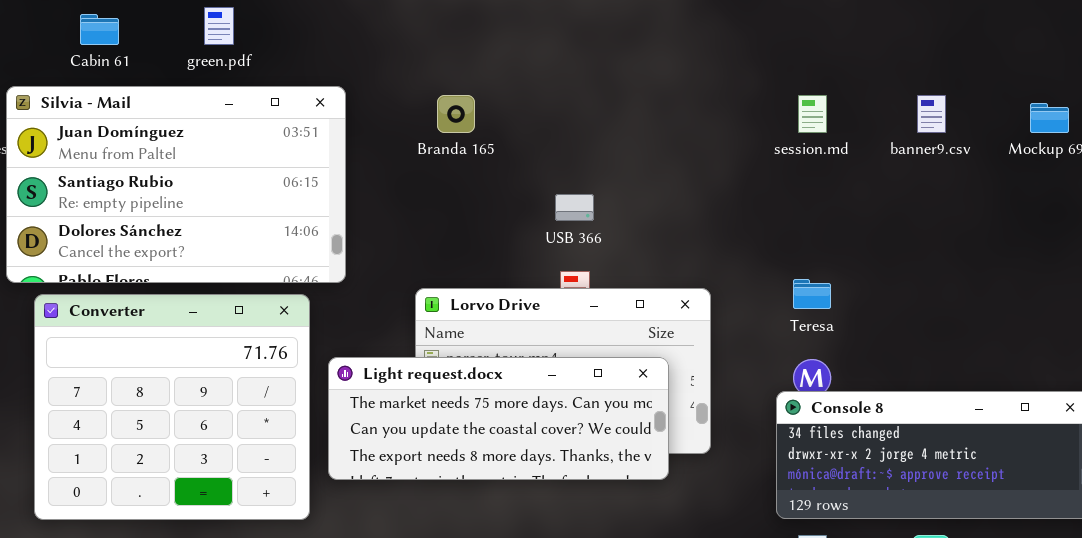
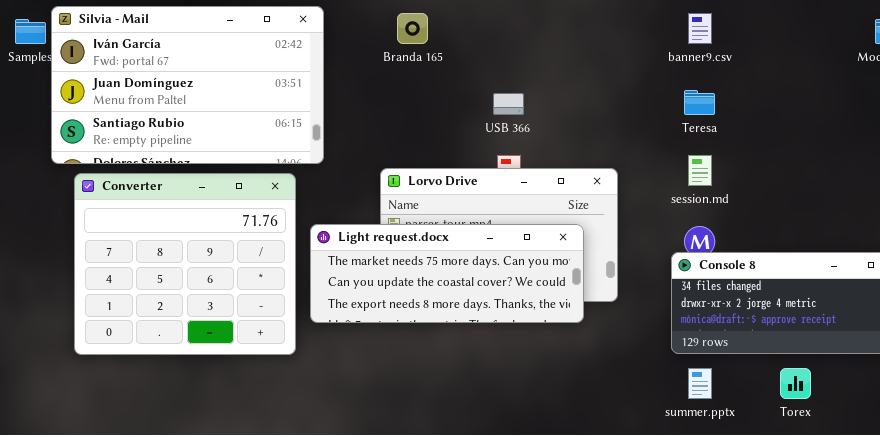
Silvia - Mail: [6,86,346,283] -> [51,6,324,164], scrolled up 1 row
session.md: [798,95,827,133] -> [688,155,712,186], moved
banner9.csv: [917,95,946,133] -> [688,13,712,44], moved
Teresa: [793,279,831,309] -> [684,90,715,115], moved

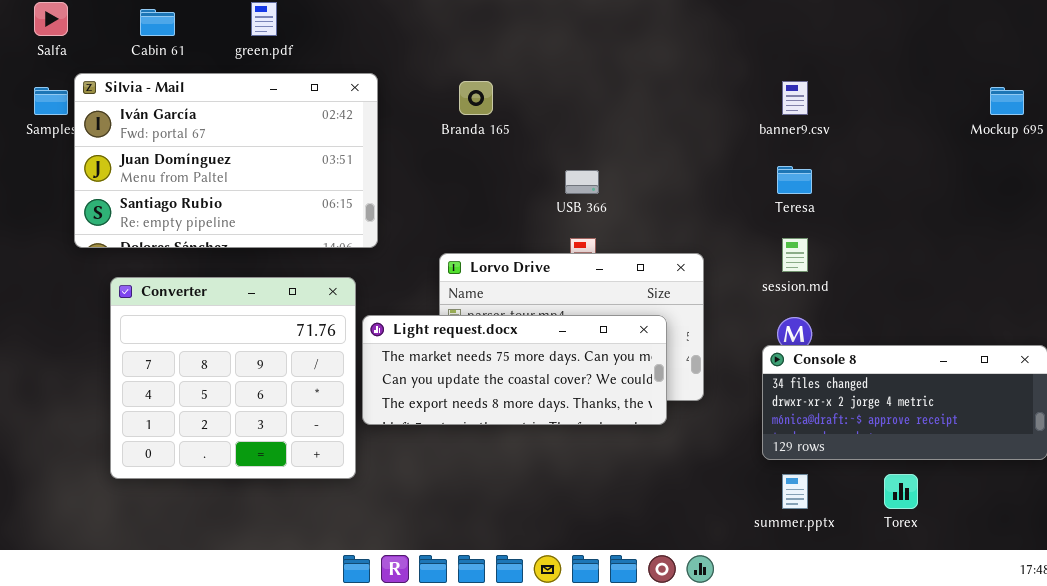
Converter: [74,173,296,355] -> [110,277,356,479], moved

